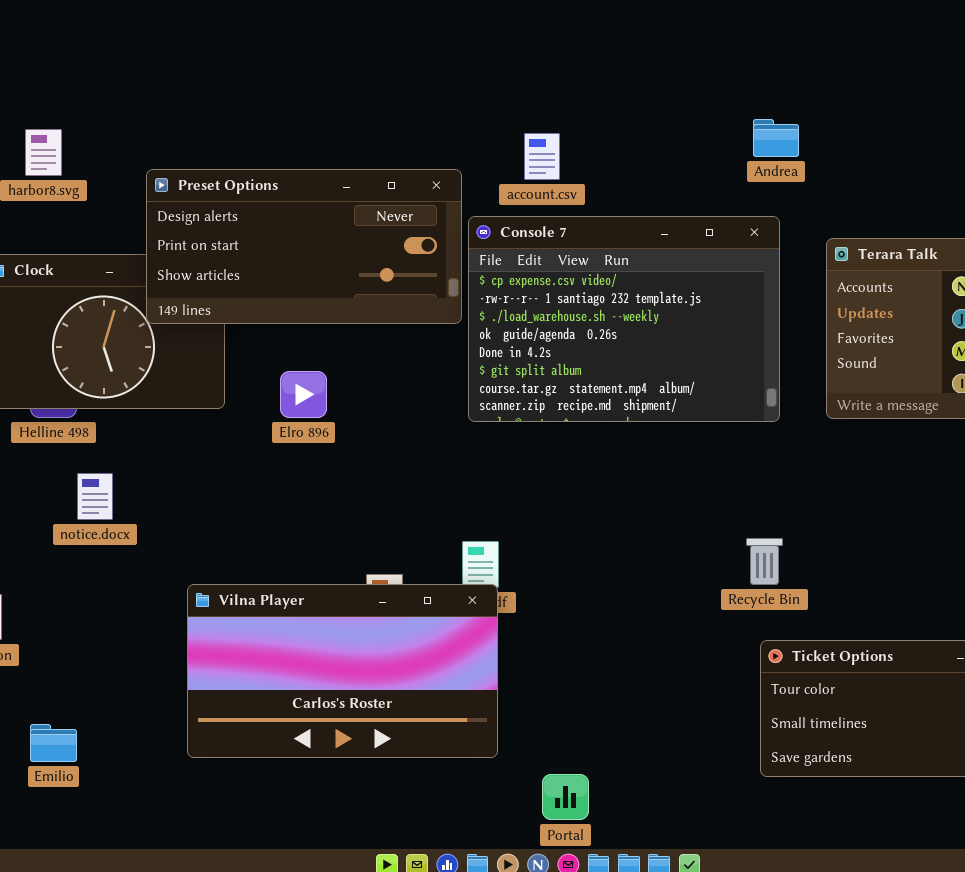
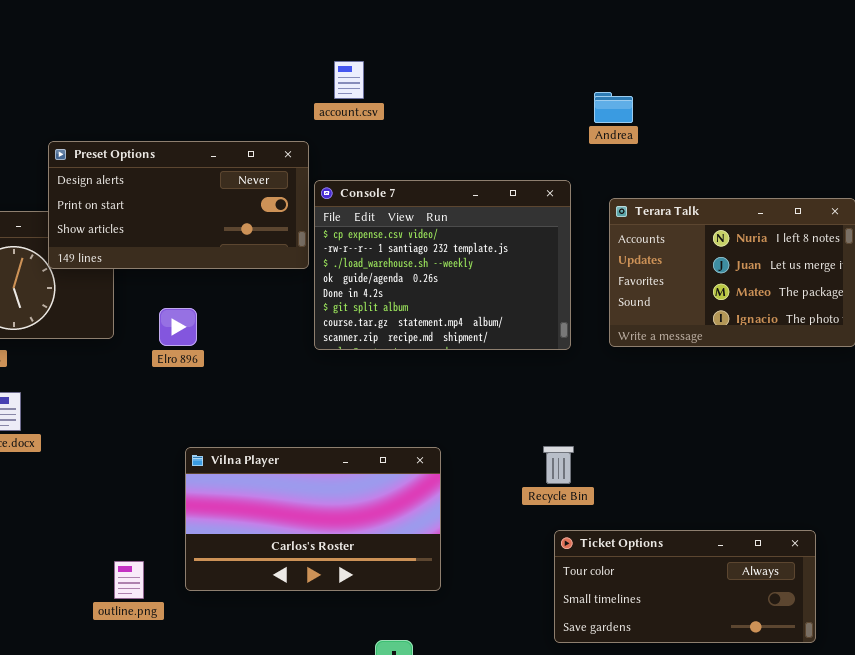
Andrea: [753,119,799,157] -> [594,92,633,123], moved
account.csv: [524,133,560,180] -> [334,61,364,99], moved
Vilna Player: [187,584,498,758] -> [185,447,441,591], moved

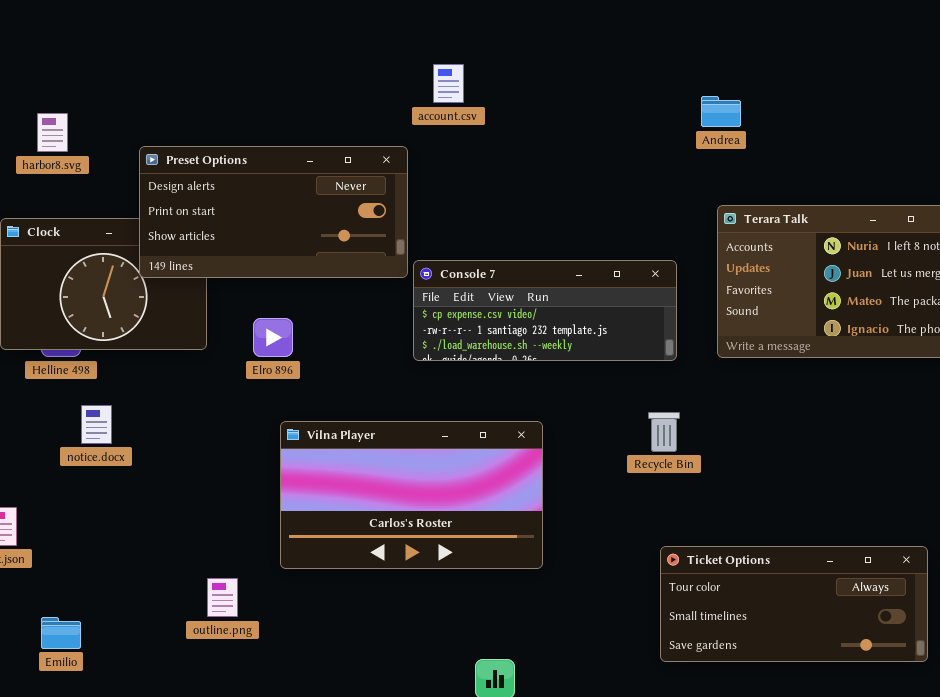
Console 7: [314,180,571,350] -> [413,260,677,361], resized
Recycle Bin: [543,446,574,484] -> [648,412,680,452], moved
Vilna Player: [185,447,441,591] -> [280,421,543,569], moved

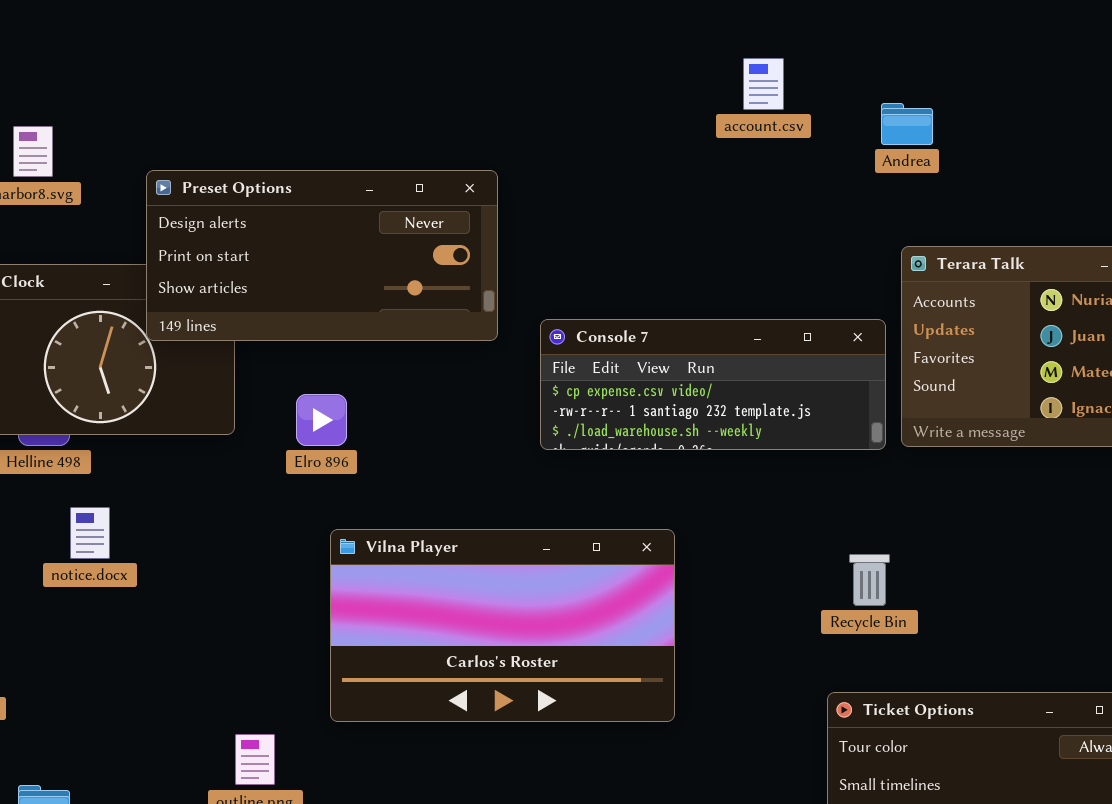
account.csv: [433,64,464,103] -> [743,58,784,110], moved
Console 7: [413,260,677,361] -> [540,319,886,450], moved
Recycle Bin: [648,412,680,452] -> [849,554,890,606], moved

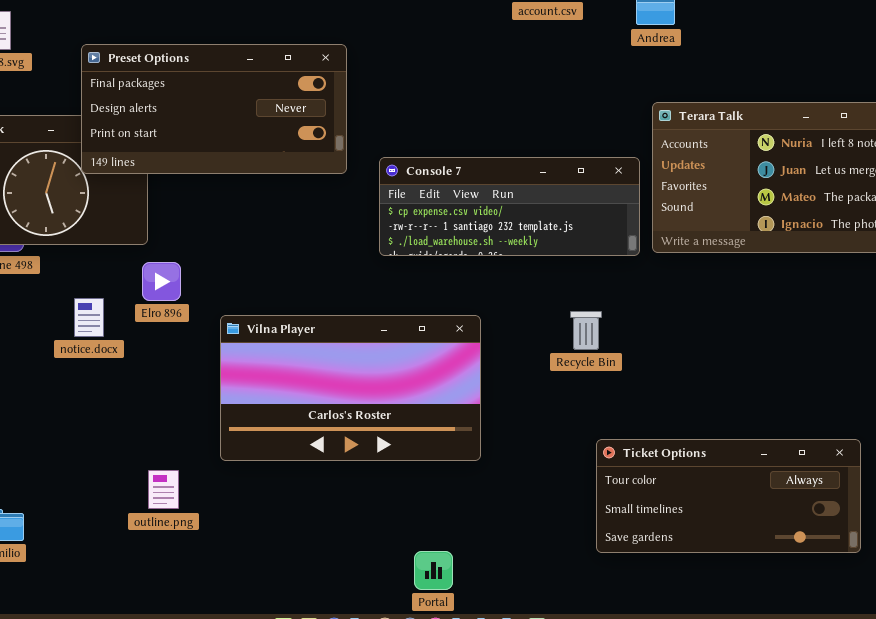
Preset Options: [146,170,498,341] -> [81,44,347,174], scrolled up 1 row
Elro 896: [296,394,347,446] -> [142,262,181,301], moved
notice.docx: [70,507,110,559] -> [74,298,104,337], moved
Recycle Bin: [849,554,890,606] -> [570,311,602,350], moved

